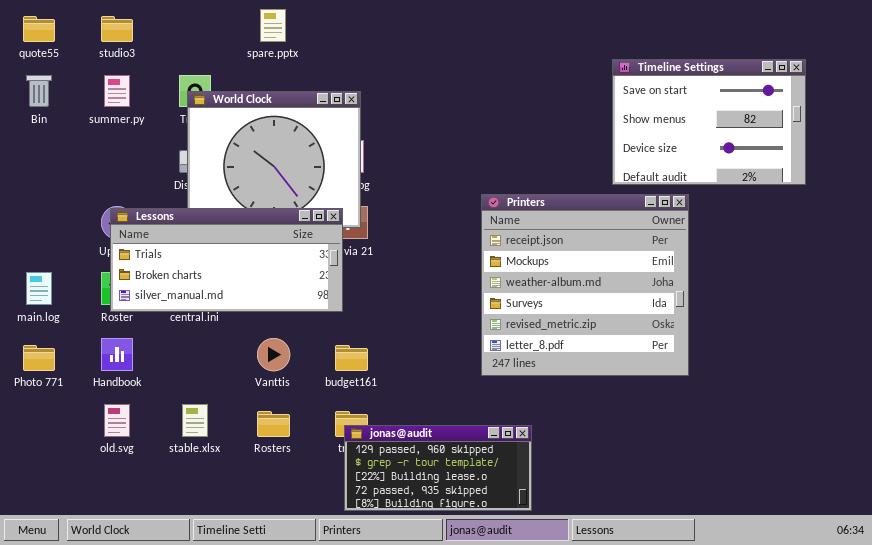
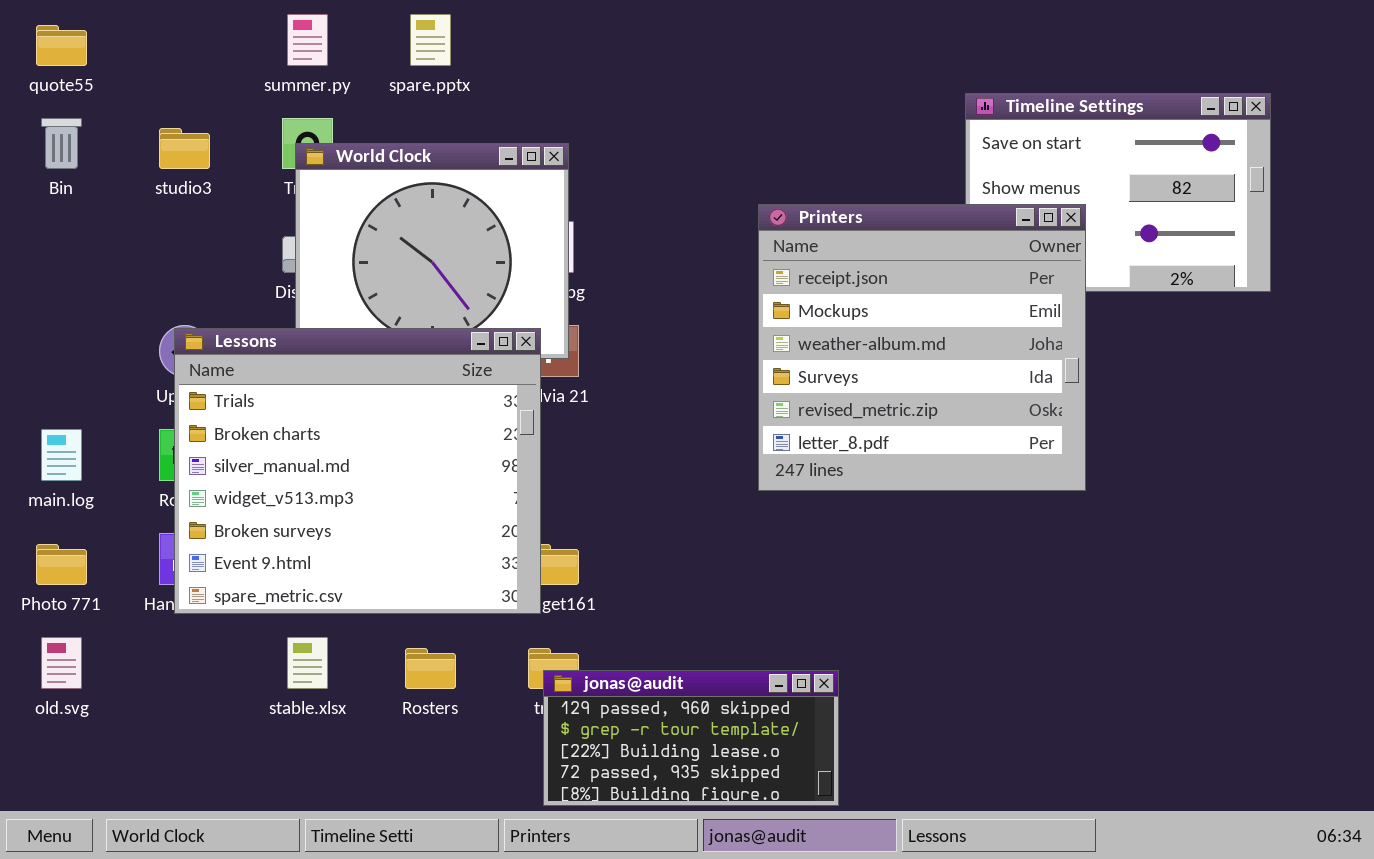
studio3: [101,16,133,42] -> [159,128,210,169], moved
summer.py: [104,75,130,107] -> [287,14,328,66], moved
Printers: [481,194,689,376] -> [758,204,1086,491], moved
Lessons: [110,208,343,312] -> [174,328,541,614], resized
old.svg: [104,404,130,437] -> [41,637,82,689], moved

